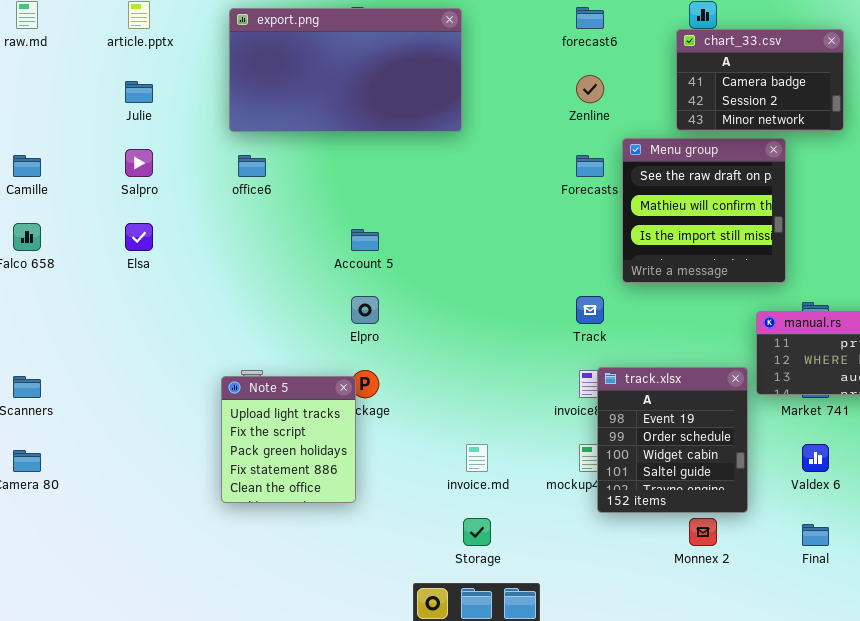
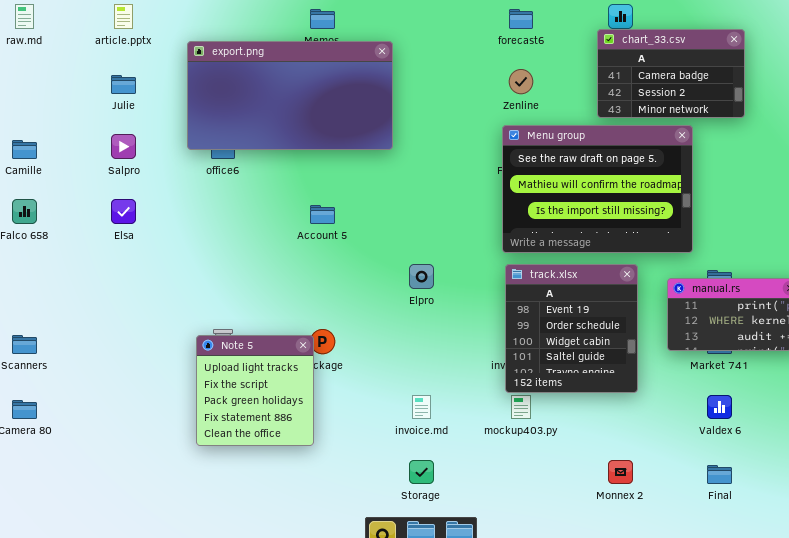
export.png: [229,8,462,132] -> [187,41,393,150], moved
Menu group: [622,138,786,283] -> [502,125,693,253], resized
Elpro: [351,296,379,324] -> [409,264,434,289], moved
track.xlsx: [597,367,748,513] -> [505,264,638,393], moved

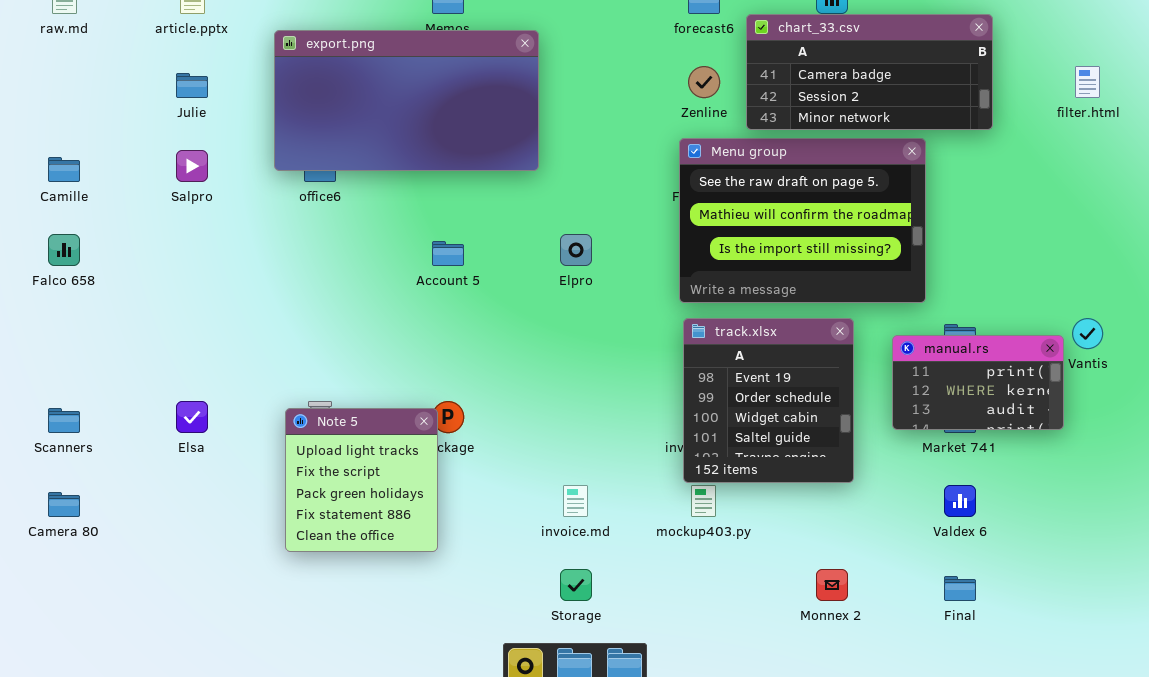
chart_33.csv: [597,29,745,118] -> [746,14,993,130], resized
Elsa: [111,199,136,224] -> [176,401,208,433], moved
Elpro: [409,264,434,289] -> [560,234,592,266], moved

